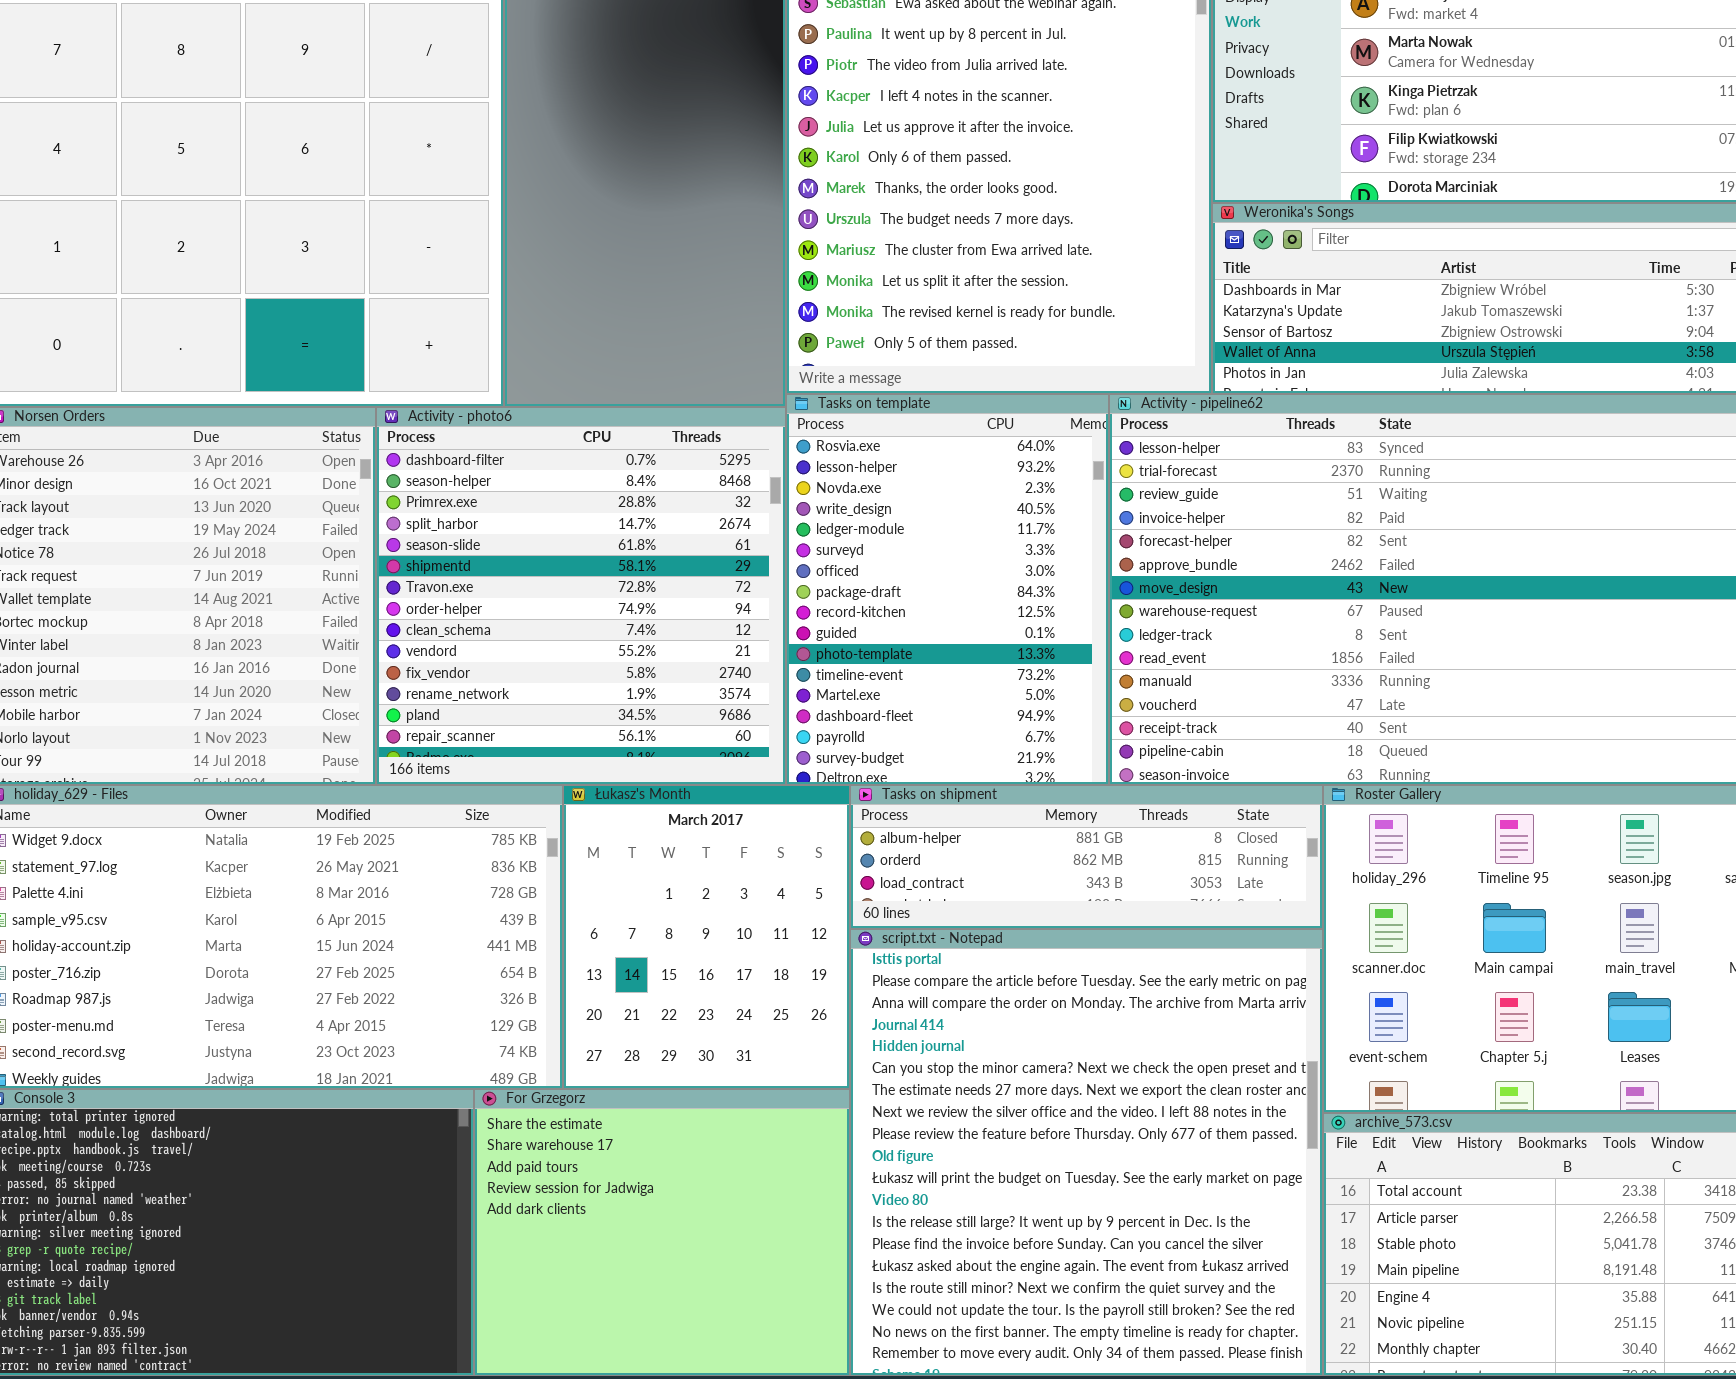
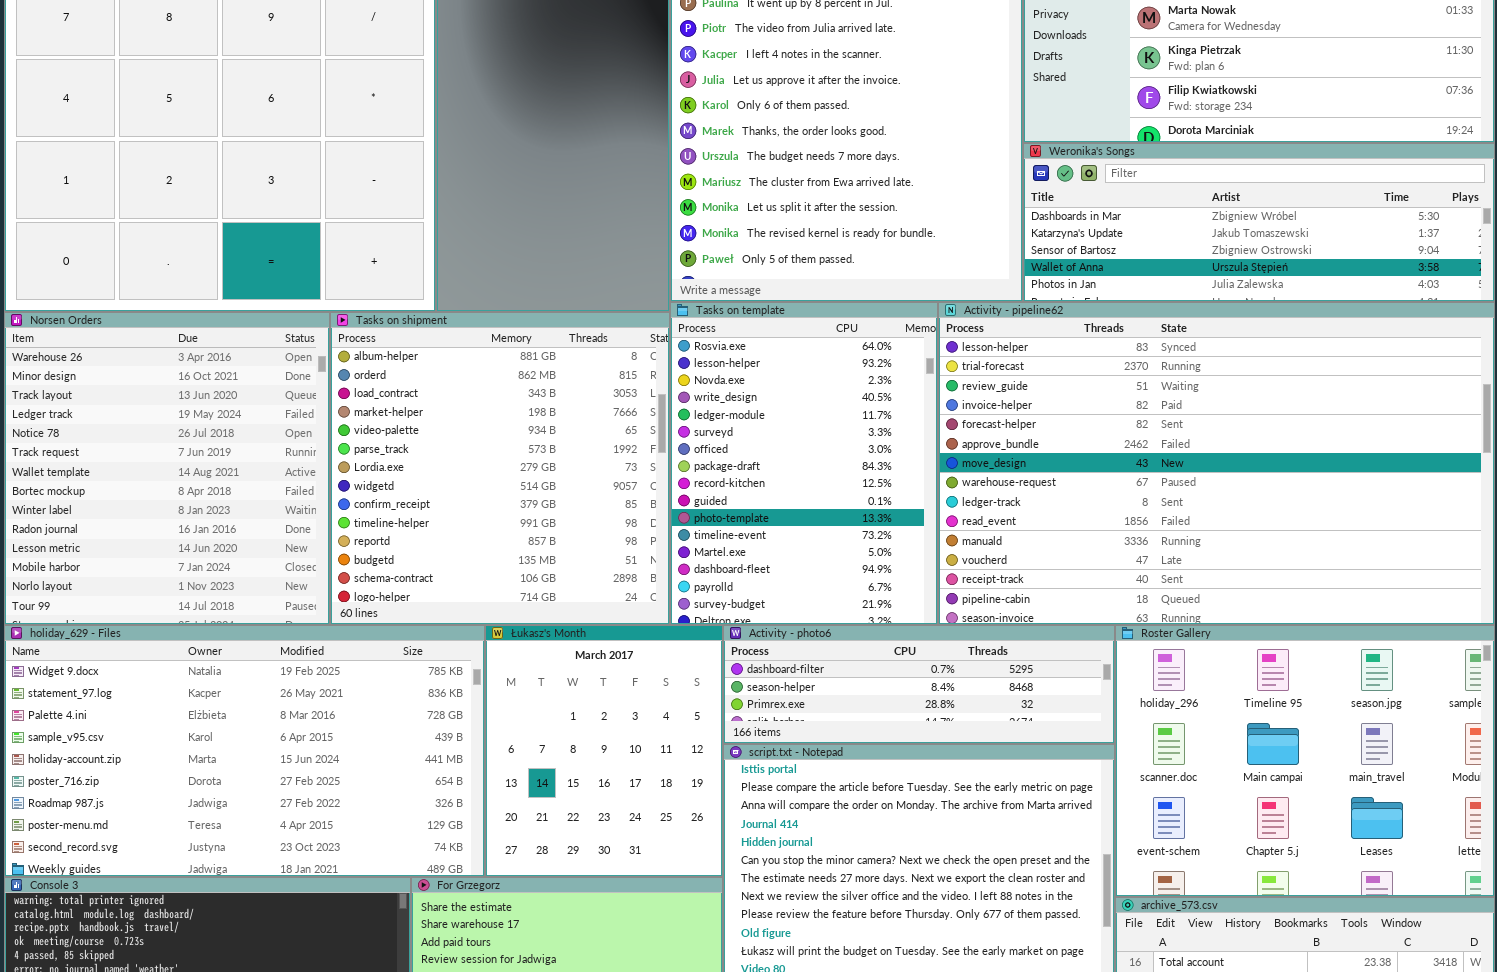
Activity - photo6: [376,407,786,785] -> [723,625,1115,744], moved, resized
Tasks on shipment: [850,785,1323,929] -> [330,312,670,625], moved, resized

